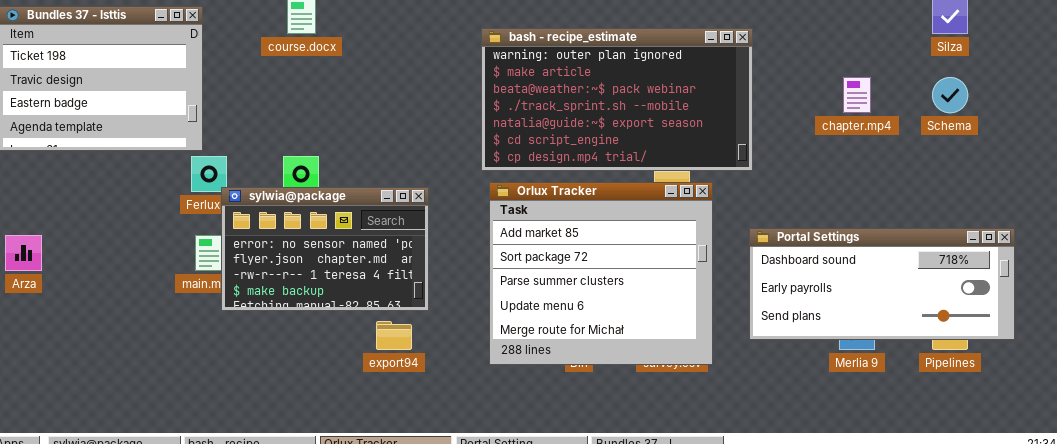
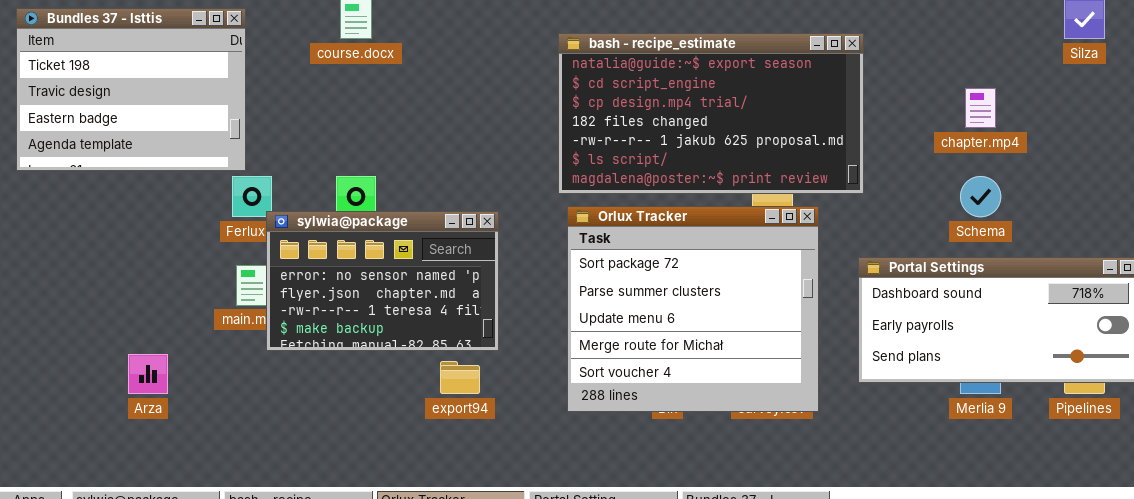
bash - recipe_estimate: [481,28,753,171] -> [558,33,864,194], scrolled down 4 rows
Schema: [932,77,968,113] -> [960,176,1001,217], moved
Orlux Tracker: [489,182,713,365] -> [567,206,819,412], scrolled down 1 row
Arza: [5,235,42,271] -> [128,354,168,394], moved

